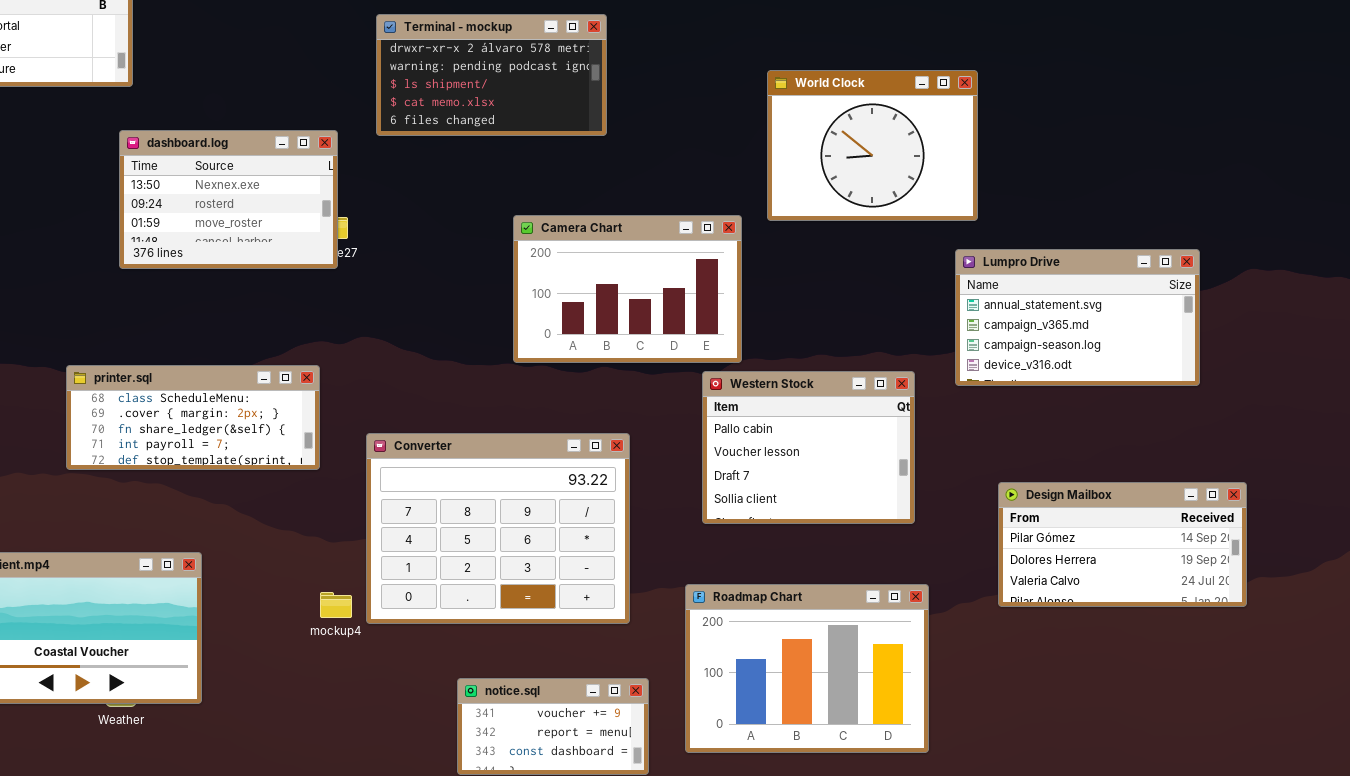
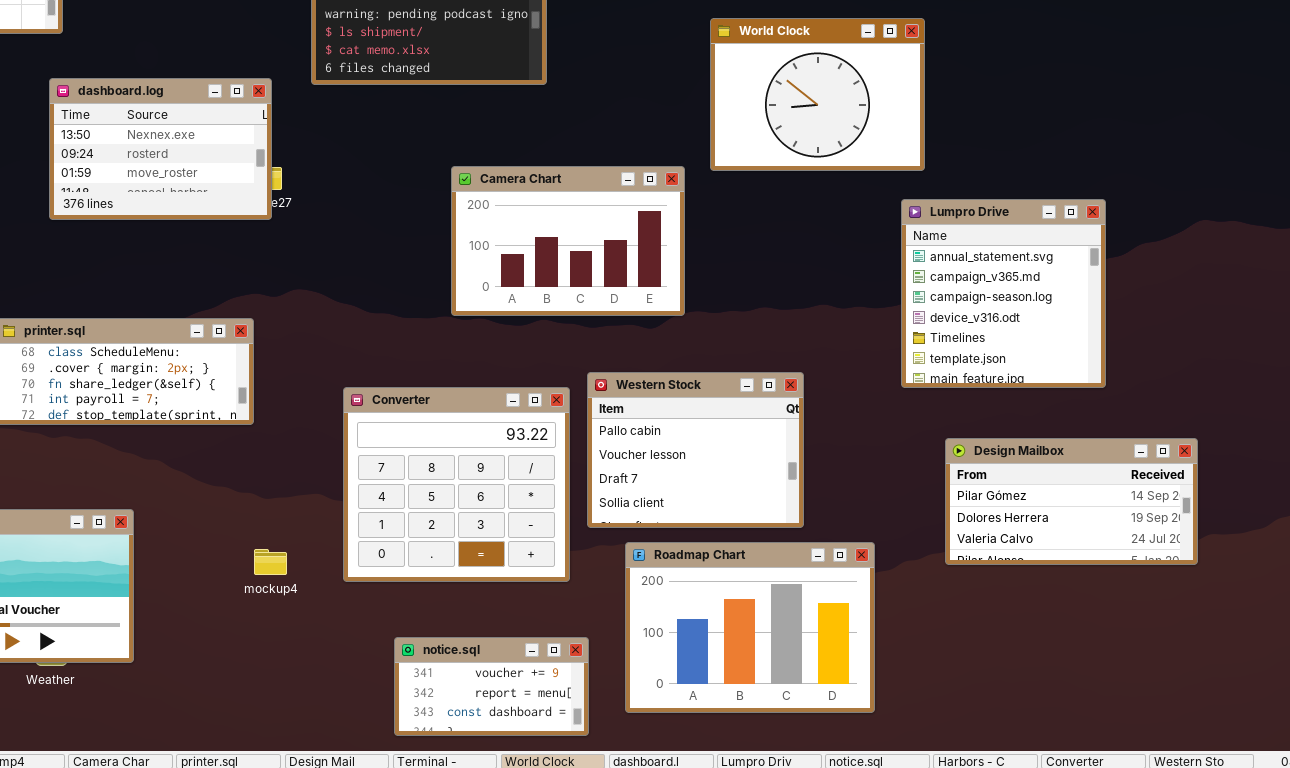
Lumpro Drive: [955,249,1200,386] -> [901,199,1106,388], resized
Western Stock: [702,371,915,524] -> [587,372,804,528], moved
Converter: [366,433,630,624] -> [343,387,570,582], resized

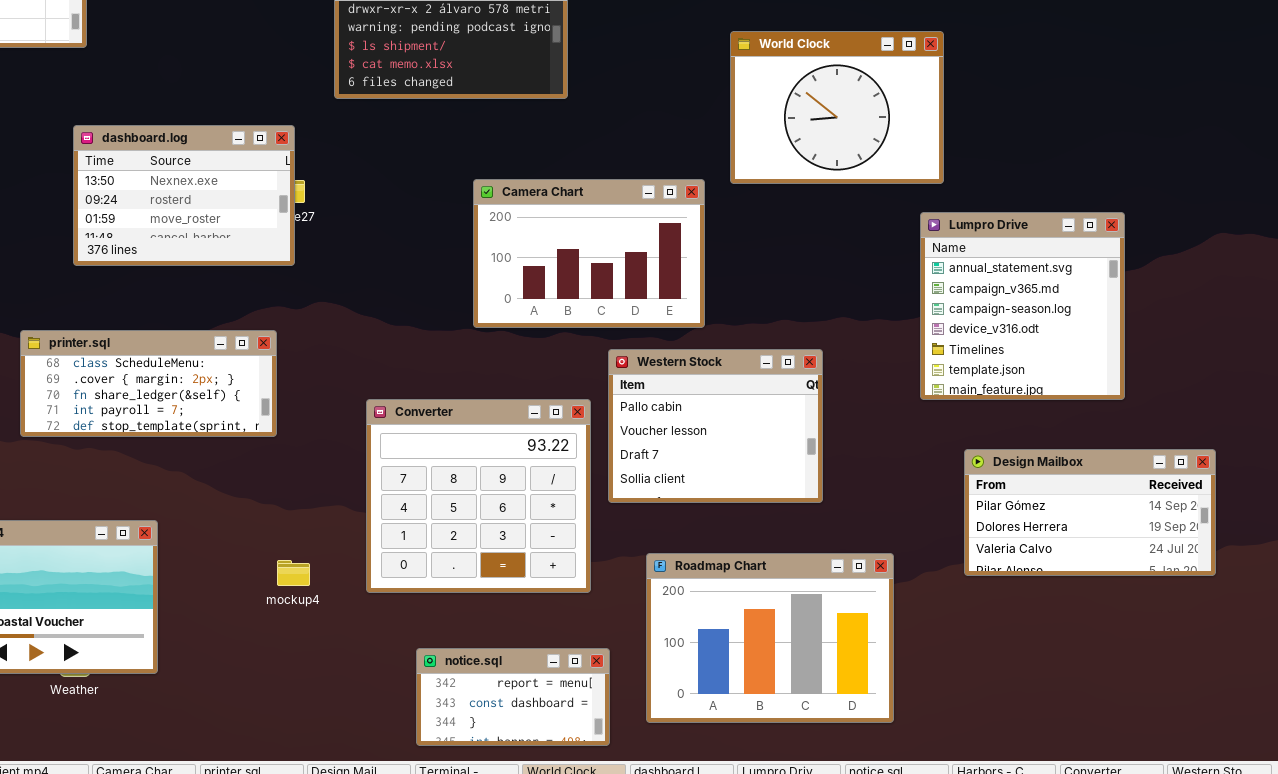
dashboard.log: [49,78,272,220] -> [73,125,295,266], moved
Western Stock: [587,372,804,528] -> [608,349,823,503], moved
notice.sql: [394,637,589,736] -> [416,648,610,746], scrolled down 1 row

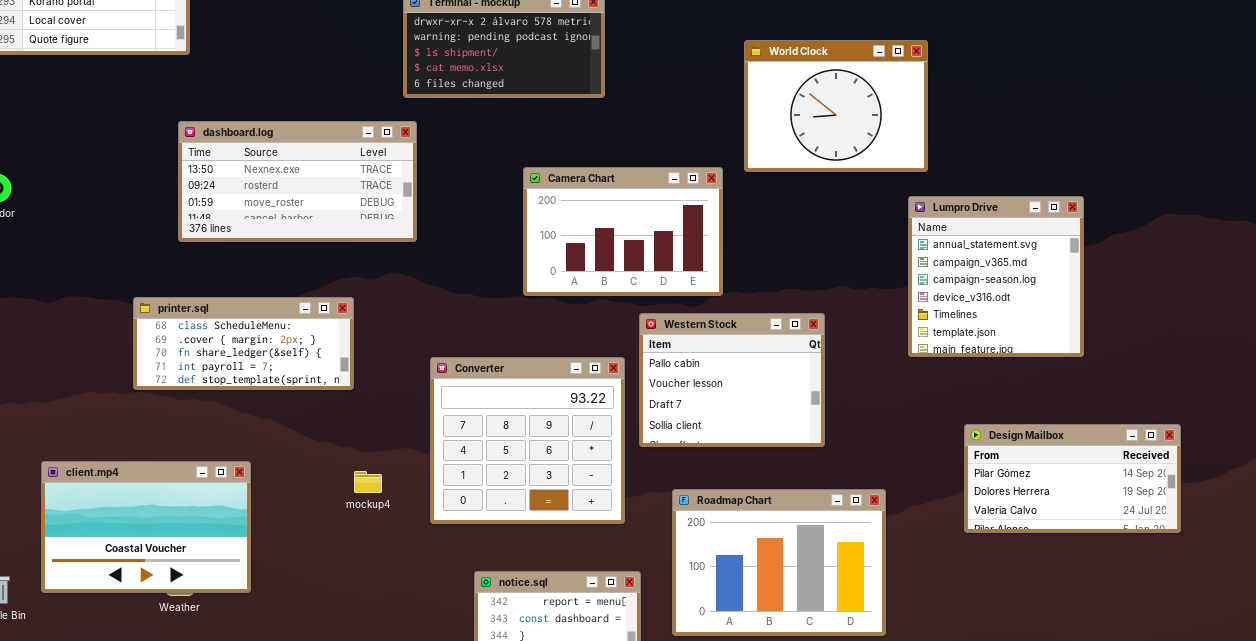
dashboard.log: [73,125,295,266] -> [178,121,417,242], resized
Design Mailbox: [964,449,1216,576] -> [964,424,1181,533], moved
mockup4: [277,560,310,586] -> [354,471,382,493], moved

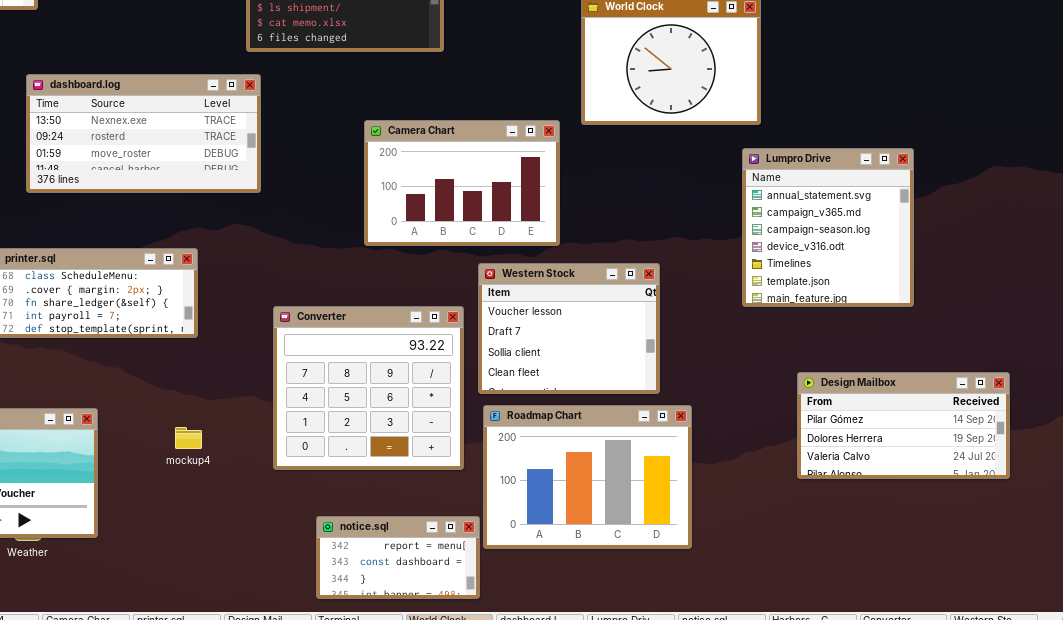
Western Stock: [639,313,825,447] -> [478,263,660,394], scrolled down 1 row
mockup4: [354,471,382,493] -> [175,427,202,449], moved
Roadmap Chart: [672,489,886,636] -> [483,405,692,549], moved

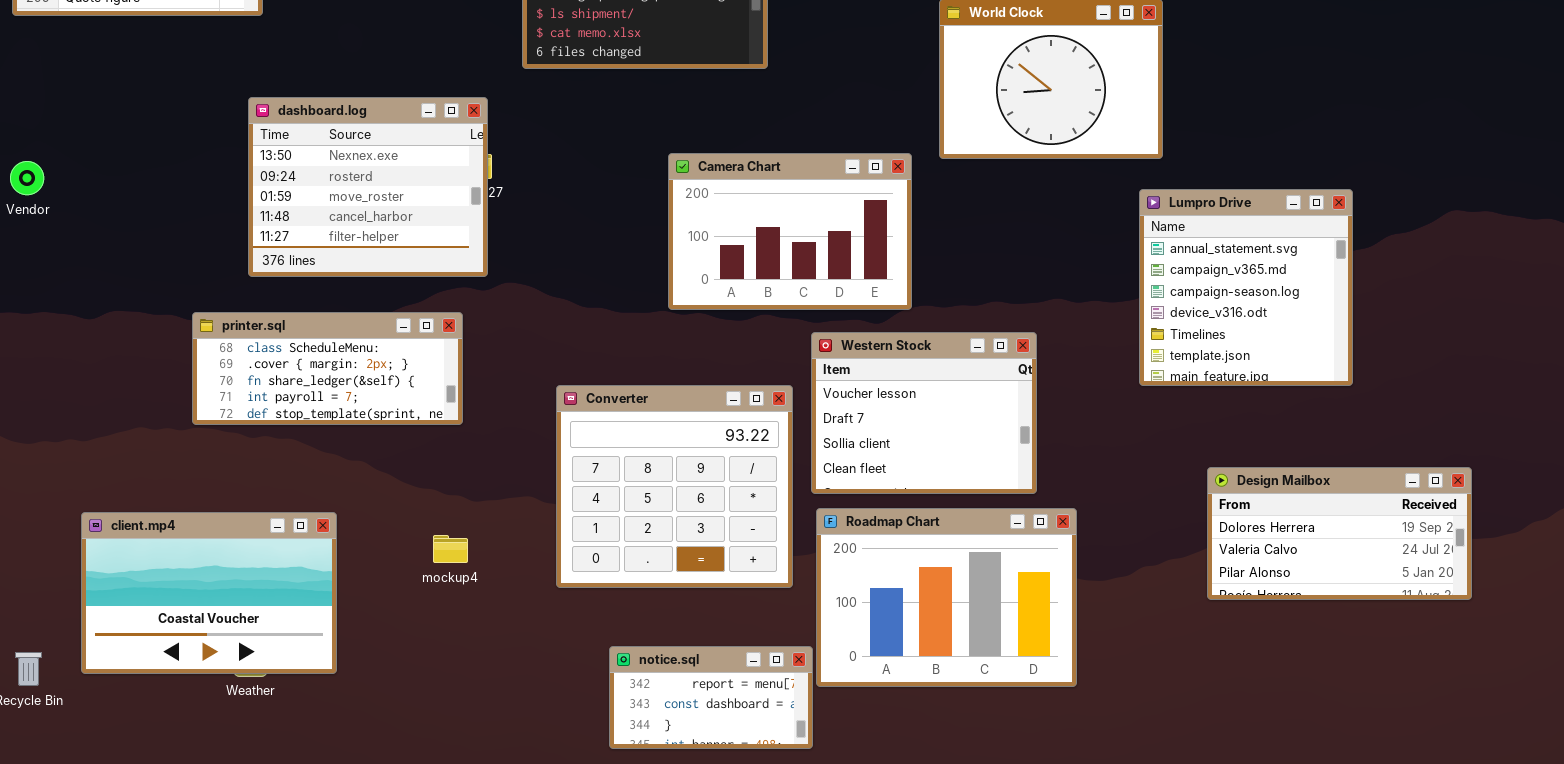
dashboard.log: [26,74,261,193] -> [248,97,488,277], resized
Design Mailbox: [797,372,1010,479] -> [1207,467,1472,600], scrolled down 1 row

